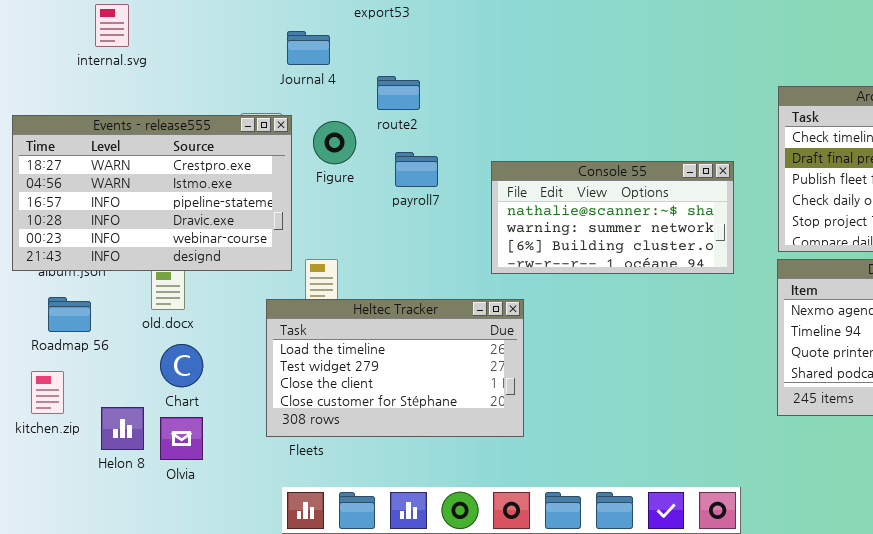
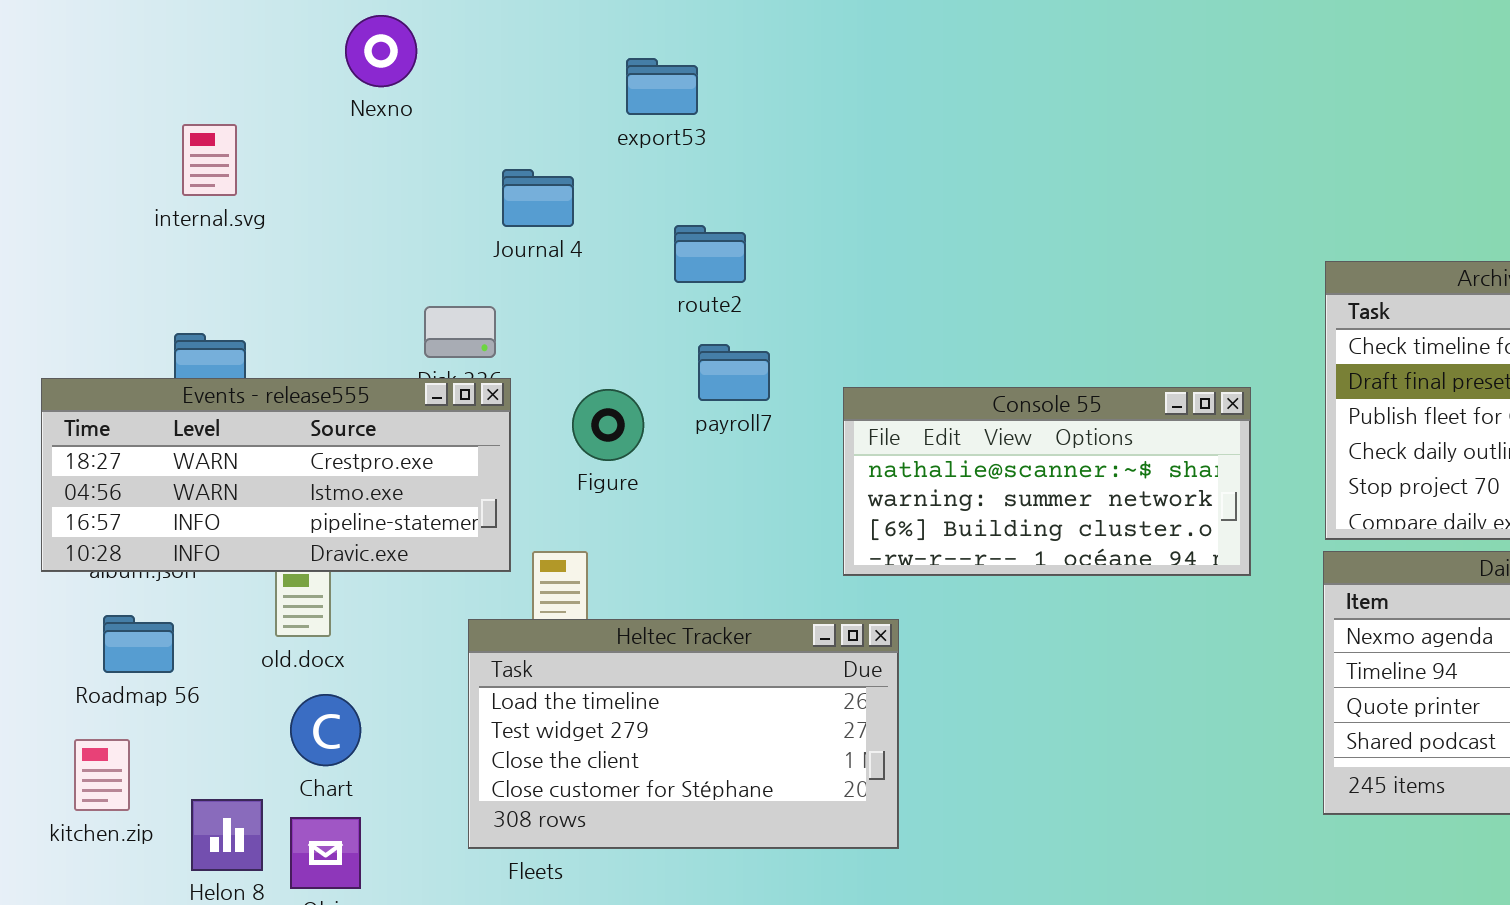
route2: [377,76,420,110] -> [674,225,746,283], moved
Events - release555: [12,115,292,271] -> [41,378,511,572], resized
Figure: [313,121,356,164] -> [572,389,644,461], moved
payroll7: [395,152,438,187] -> [698,344,770,401], moved

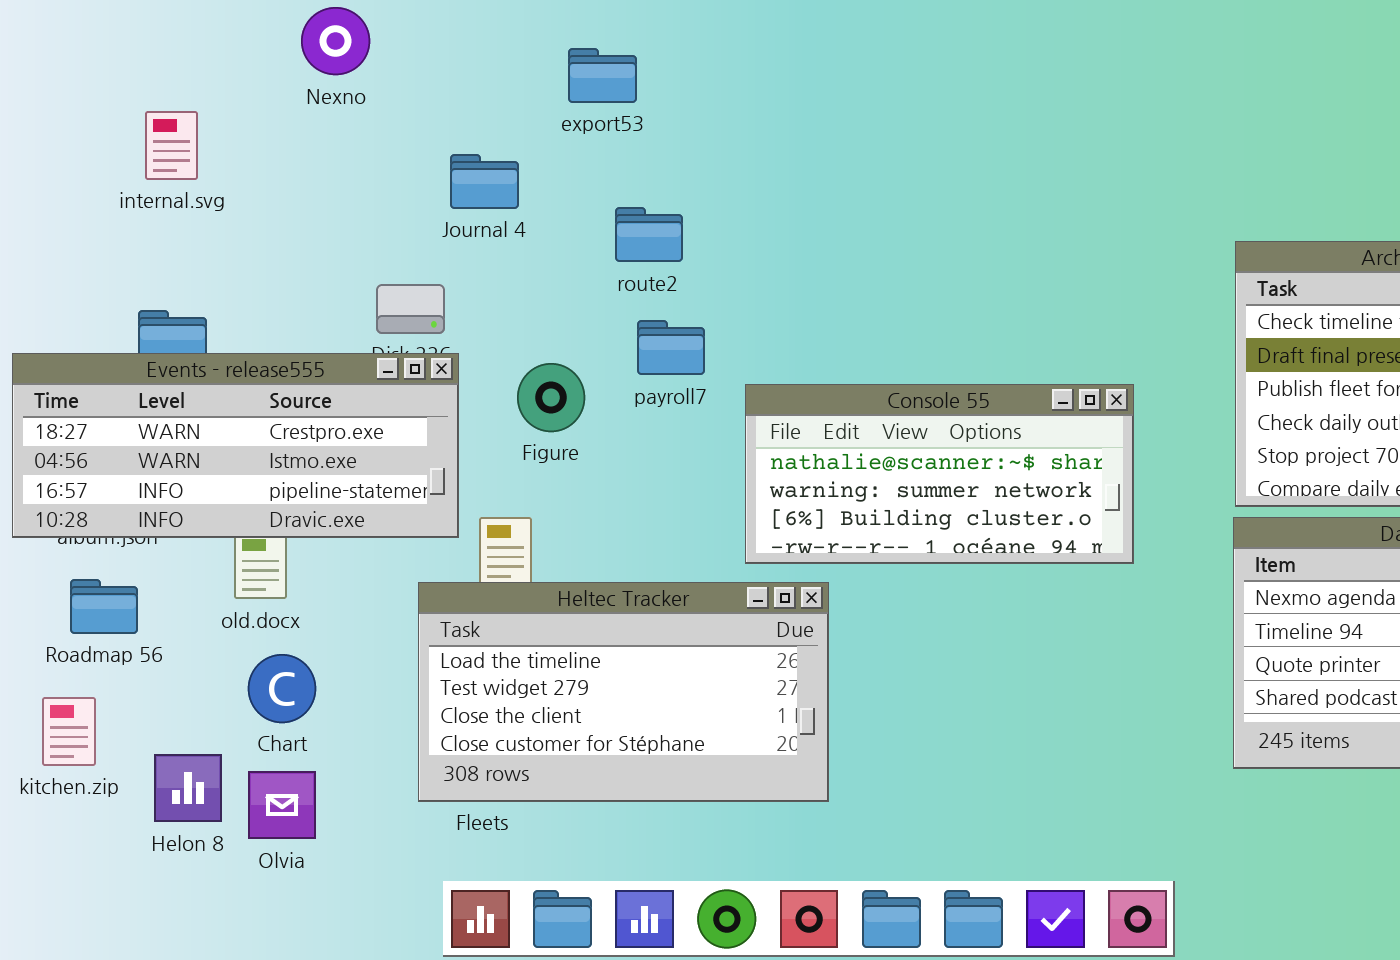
Console 55: [843,387,1251,576] -> [745,384,1134,564], moved

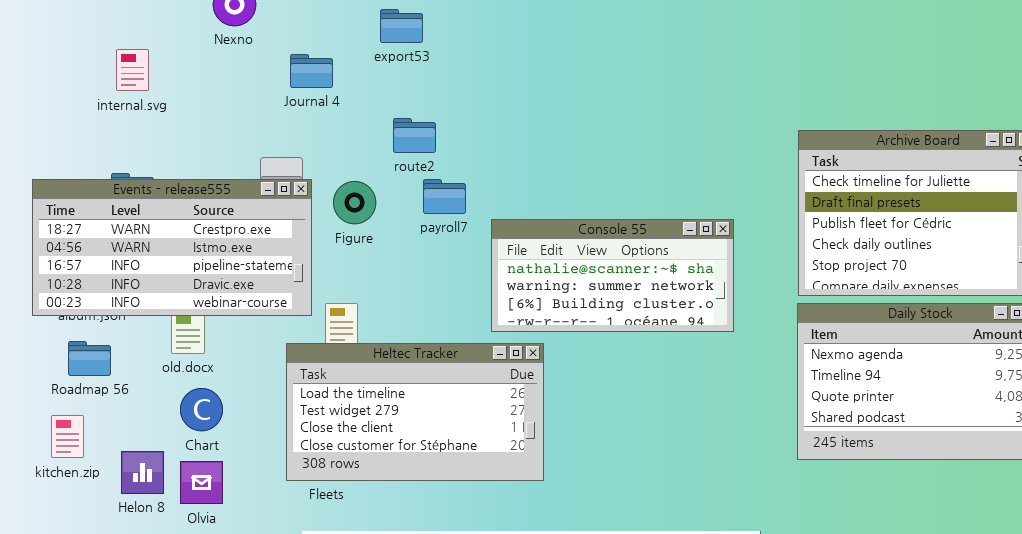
Journal 4: [450,154,519,209] -> [290,54,333,88], moved
route2: [615,207,683,262] -> [393,118,436,153], moved
Events - release555: [12,353,459,538] -> [32,179,312,316], resized
Figure: [517,363,585,432] -> [333,181,376,224], moved

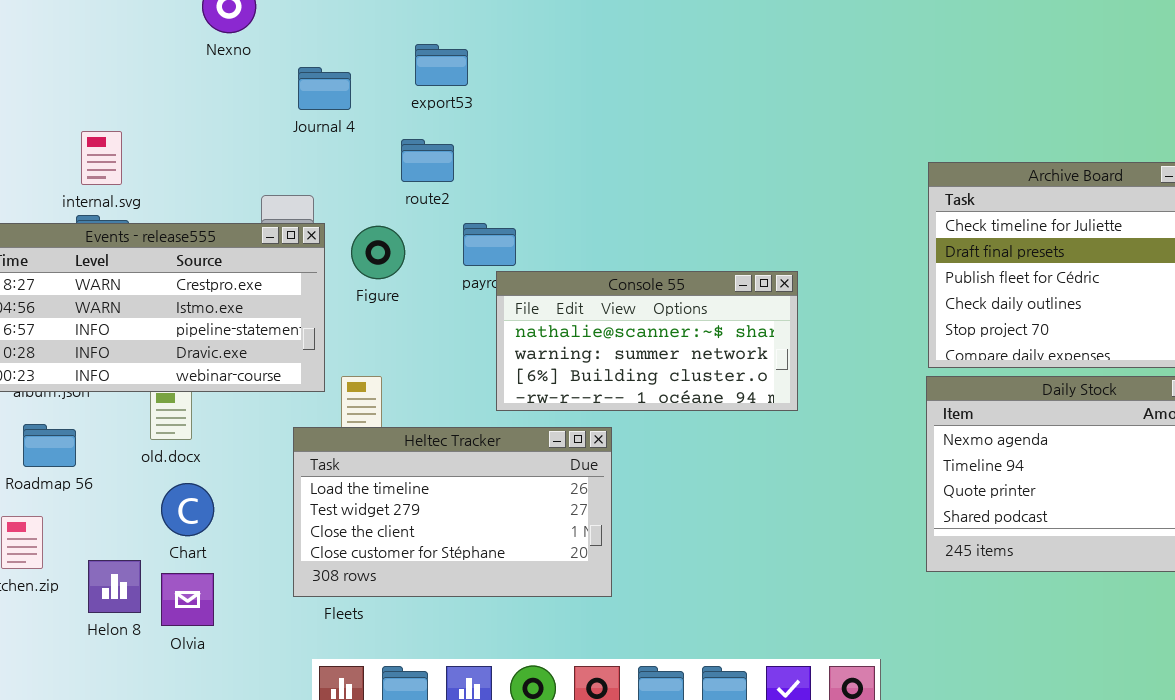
export53: [380,9,423,43] -> [415,44,468,86], moved
internal.svg: [116,49,149,91] -> [81,131,122,185], moved
route2: [393,118,436,153] -> [401,139,454,182], moved
Console 55: [491,219,734,332] -> [496,271,798,411], moved

